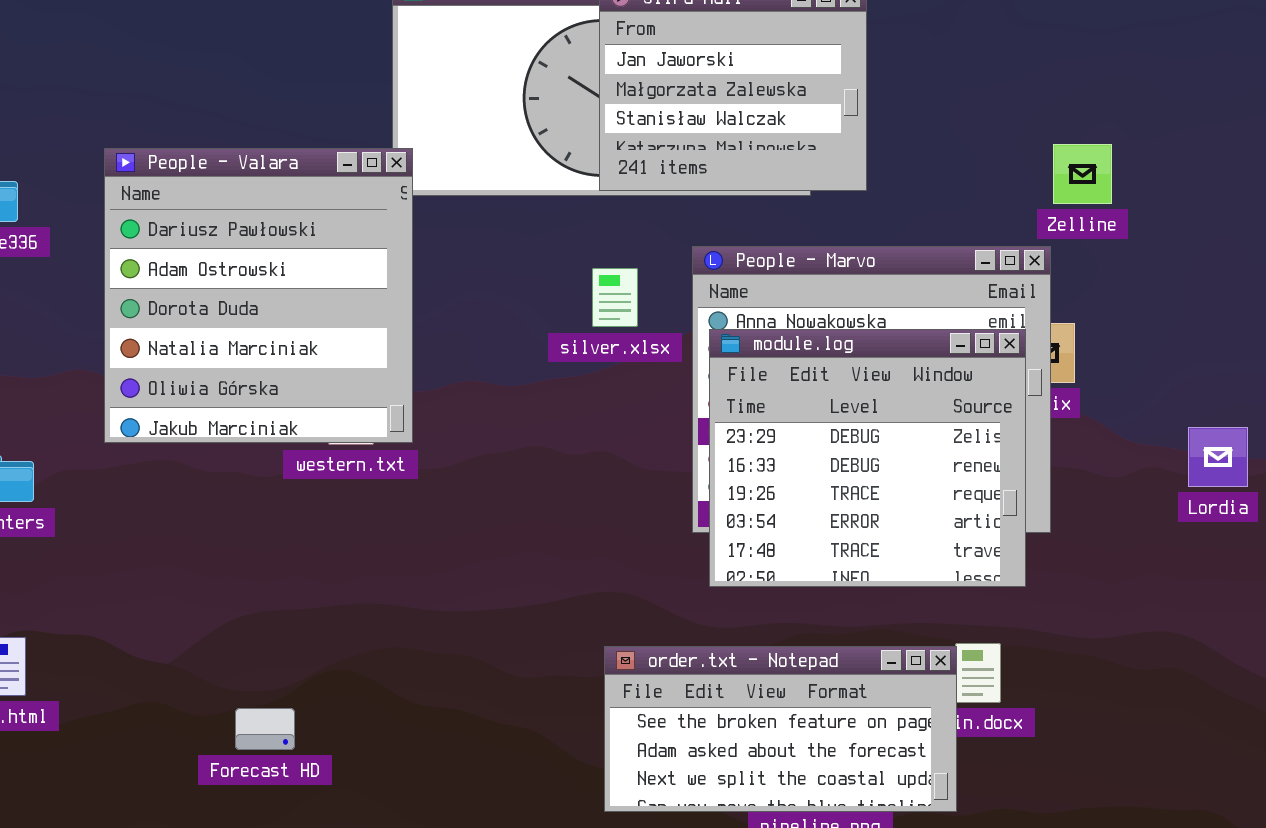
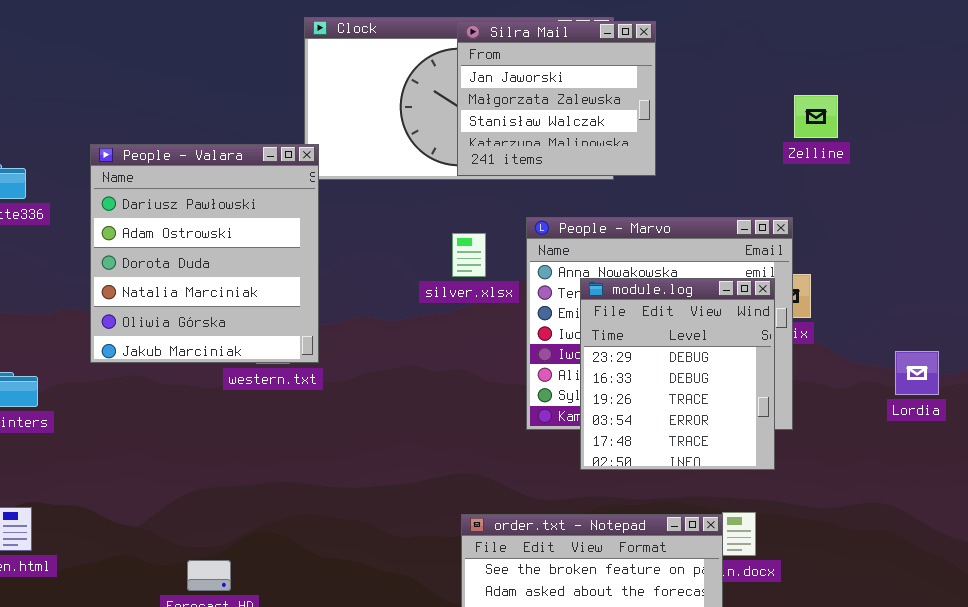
Zelline: [1053,144,1112,204] -> [794,95,838,138], moved
module.log: [709,329,1026,587] -> [580,278,775,470], resized

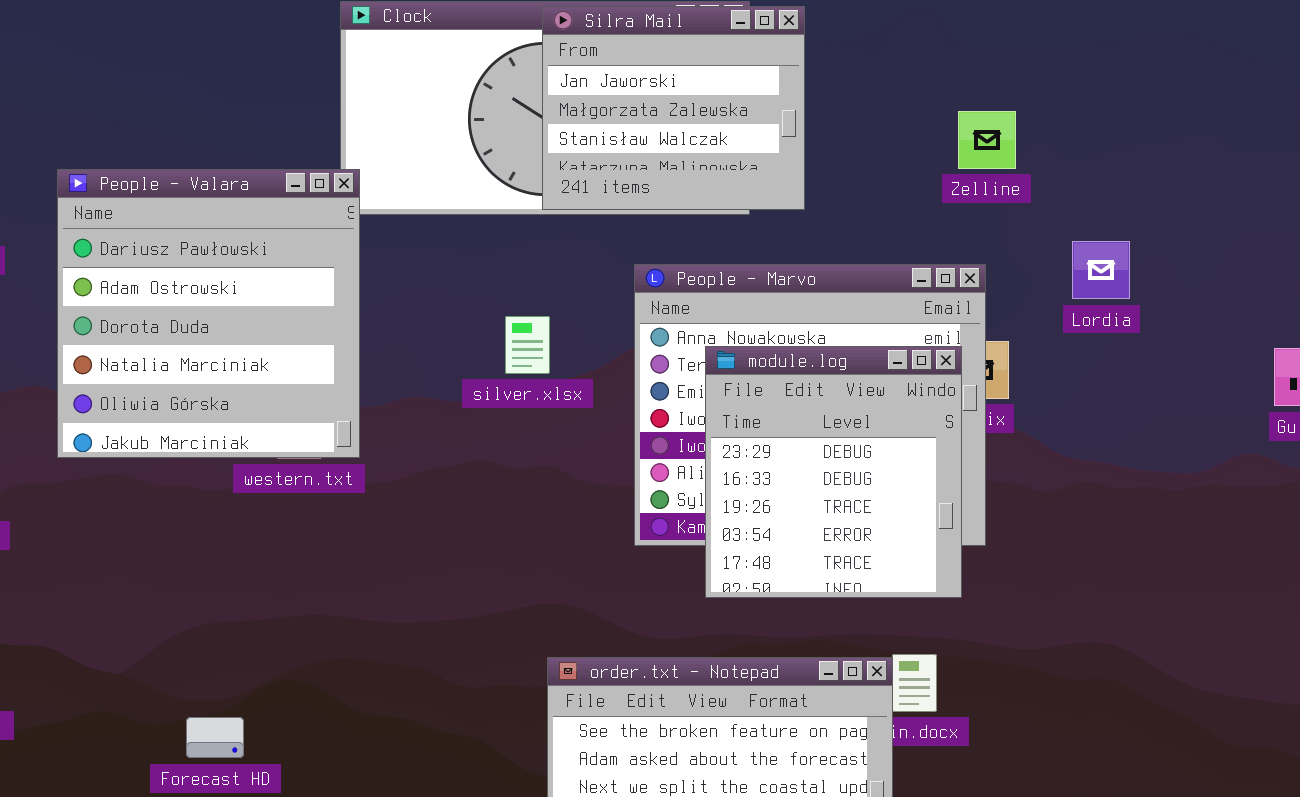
Zelline: [794,95,838,138] -> [958,111,1016,169], moved
silver.xlsx: [452,233,486,277] -> [505,316,550,374], moved
Lordia: [895,351,939,395] -> [1072,241,1130,299], moved

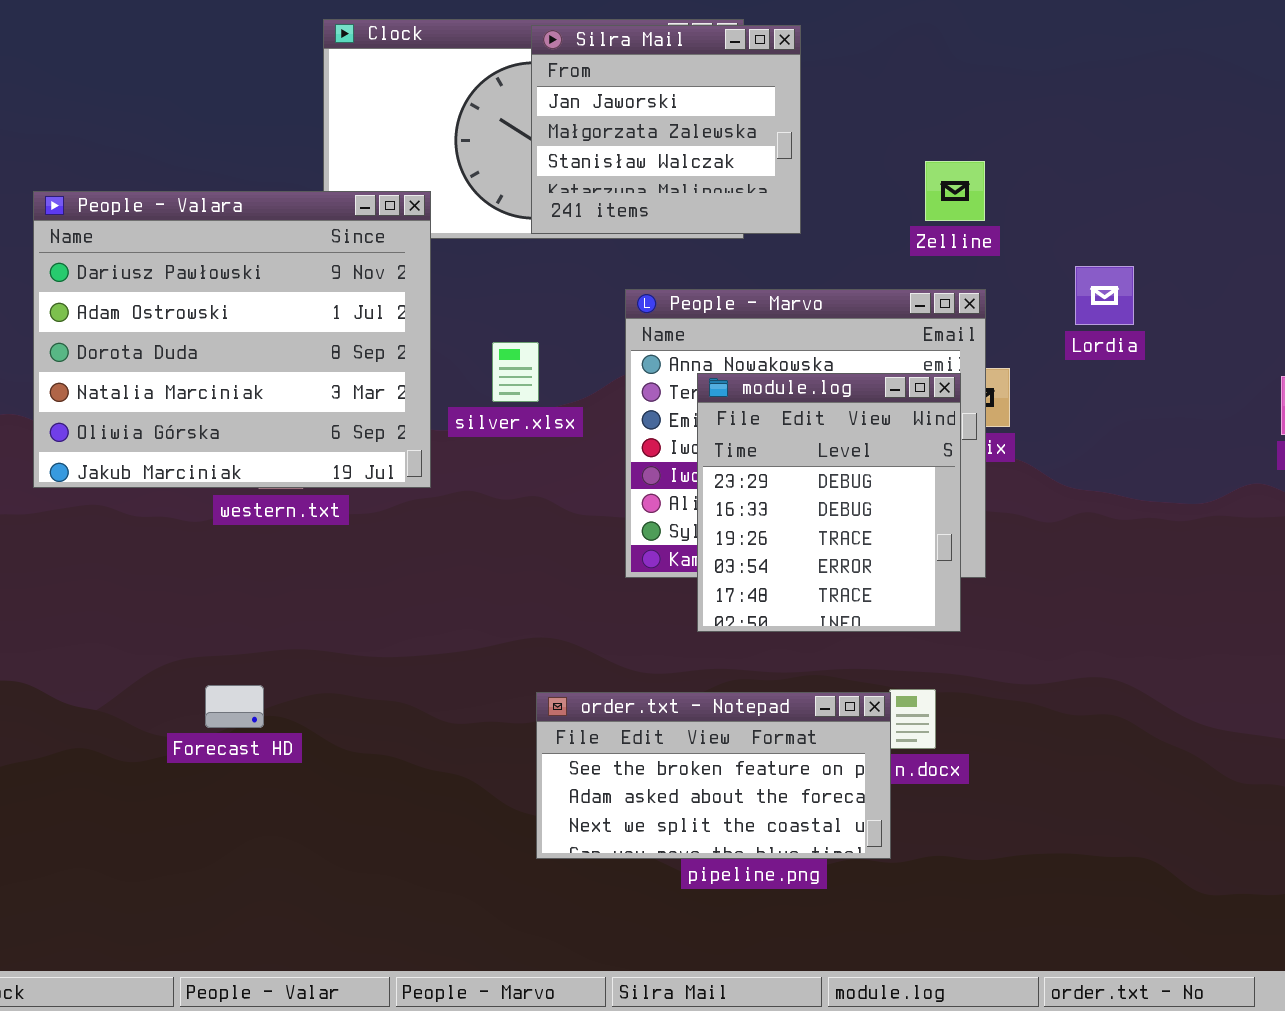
Zelline: [958,111,1016,169] -> [925,161,985,221], moved
People - Valara: [57,169,360,458] -> [33,191,431,488], resized
Forecast HD: [186,717,244,758] -> [205,685,264,728], moved

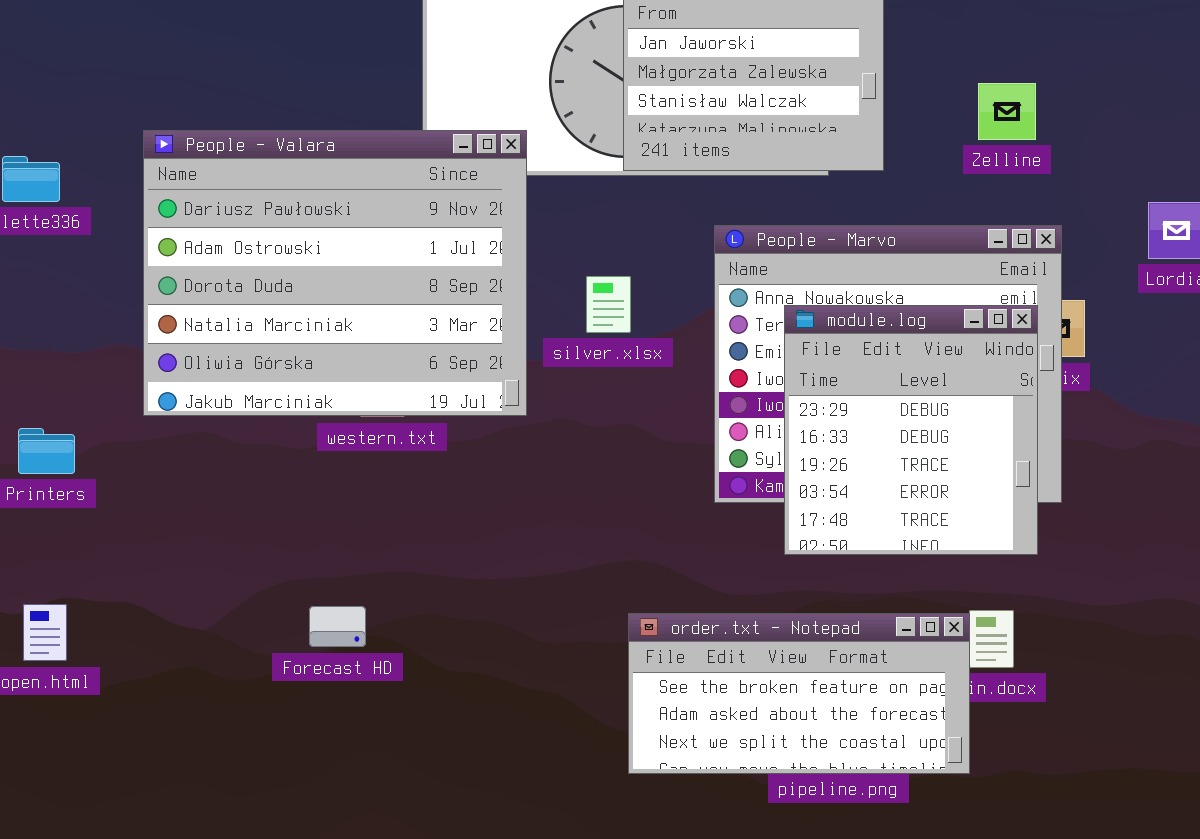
Zelline: [925,161,985,221] -> [978,83,1036,140], moved

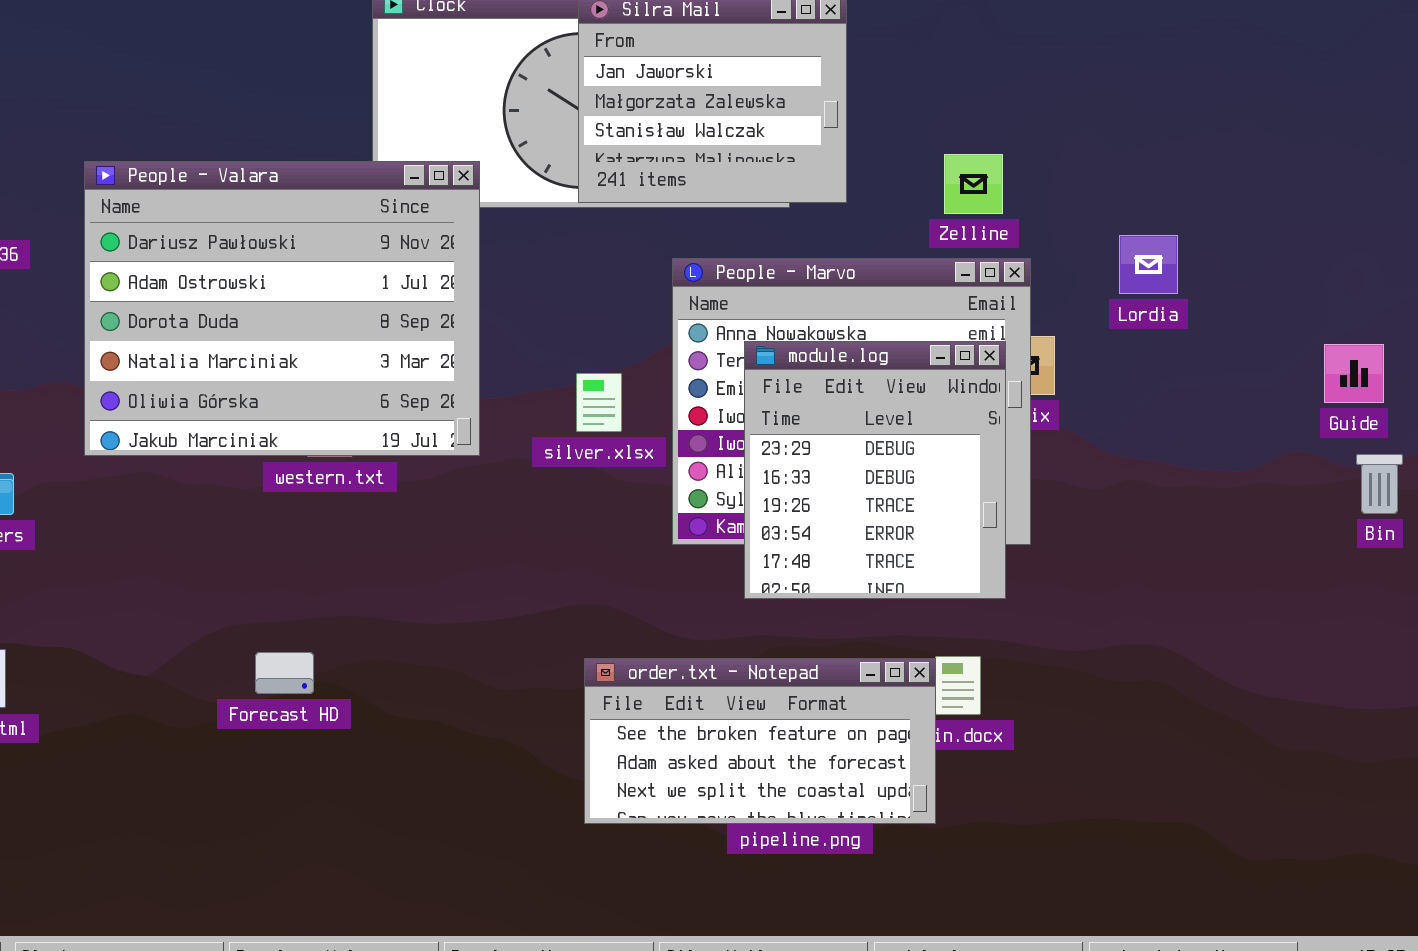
Zelline: [978,83,1036,140] -> [944,154,1003,214], moved
silver.xlsx: [586,276,631,333] -> [576,373,622,432], moved

